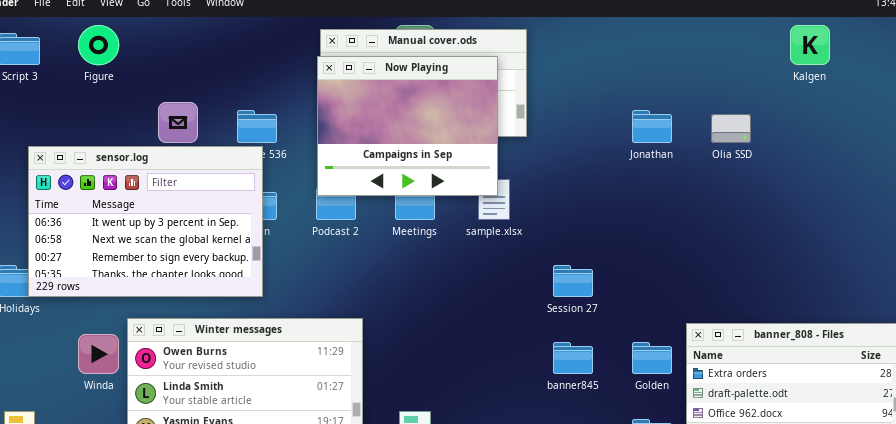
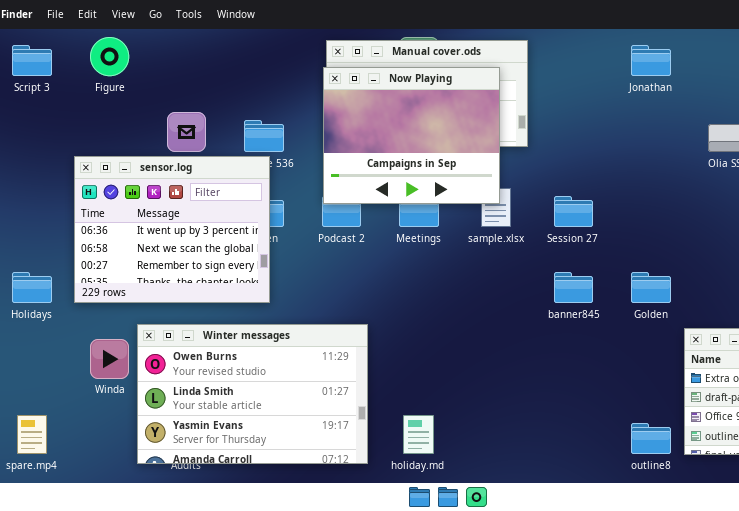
Jonathan: [632,110,672,143] -> [631,45,671,76], moved
sensor.log: [28,146,263,297] -> [74,156,270,303], resized
Session 27: [553,265,593,297] -> [554,196,593,227], moved
banner845: [553,342,593,374] -> [554,272,593,303], moved
Golden: [632,342,672,374] -> [631,272,671,303], moved

